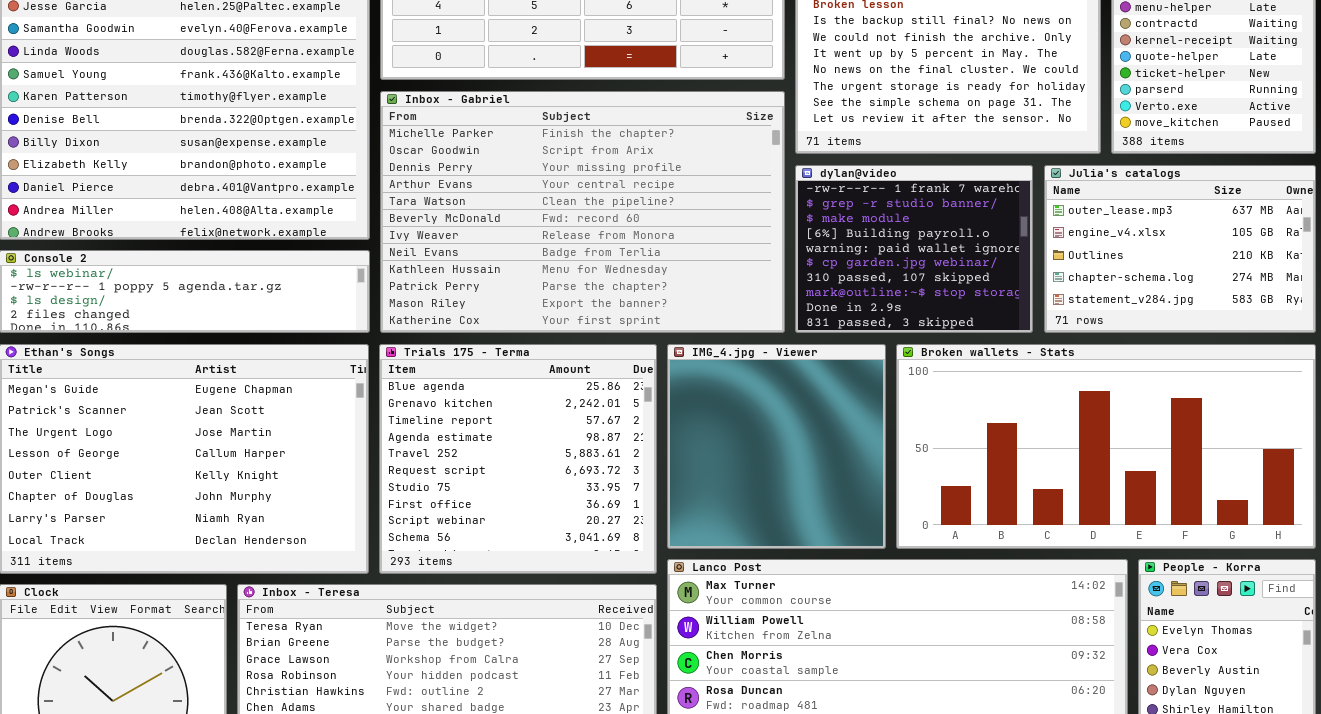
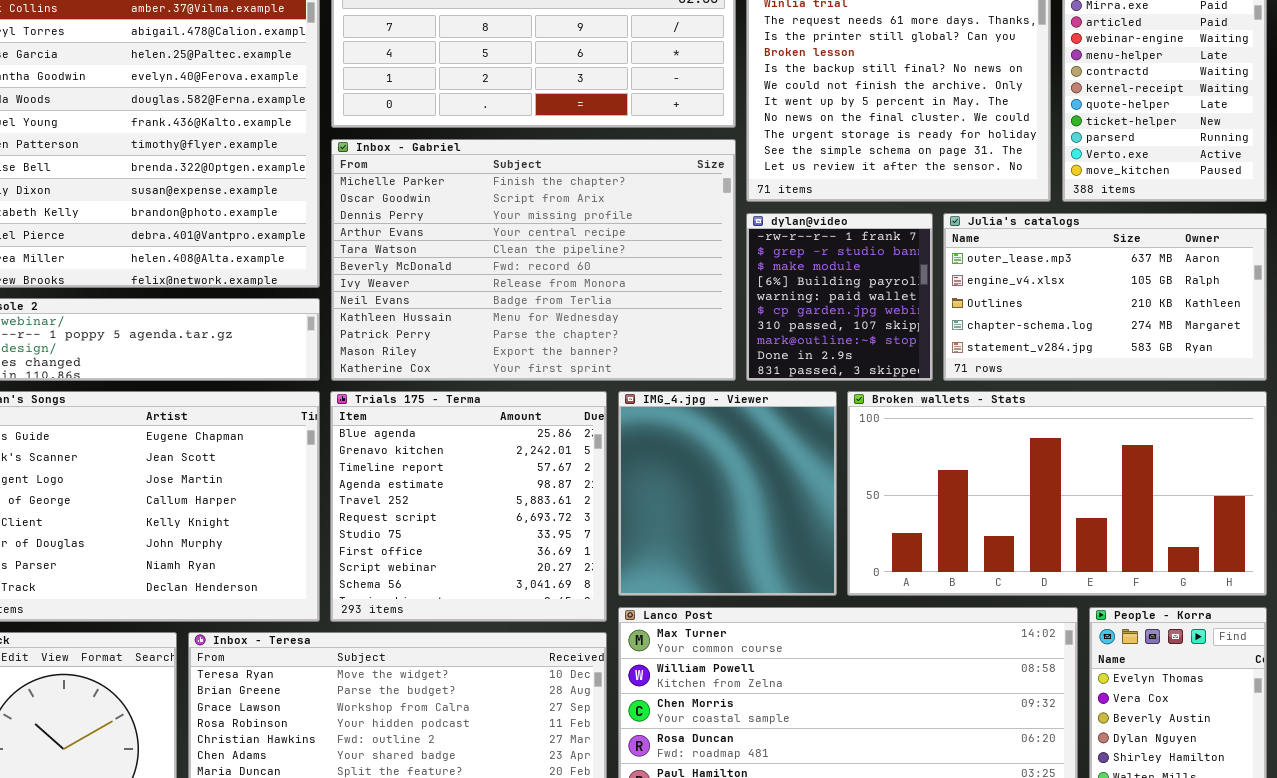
dylan@video: [795,165,1033,333] -> [746,213,933,381], resized
Julia's catalogs: [1044,165,1316,333] -> [943,213,1267,381], resized

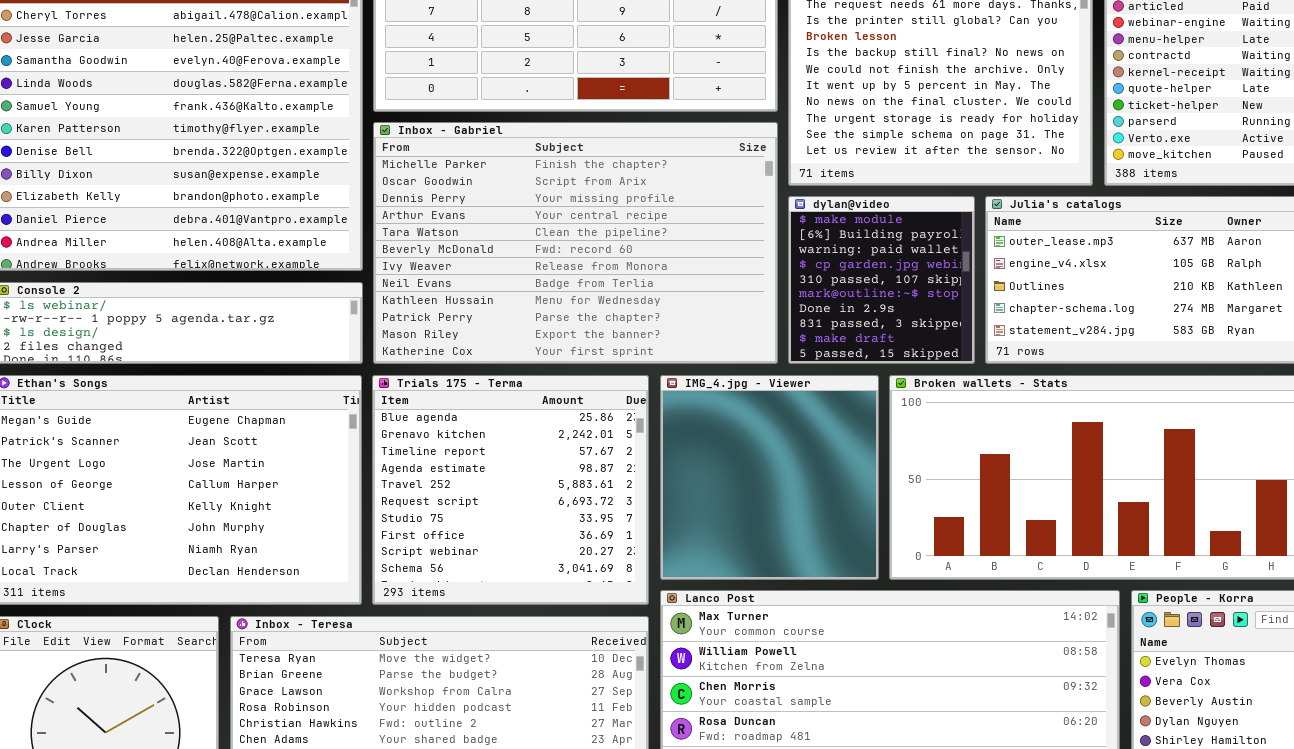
dylan@video: [746,213,933,381] -> [788,196,975,364], scrolled down 2 rows

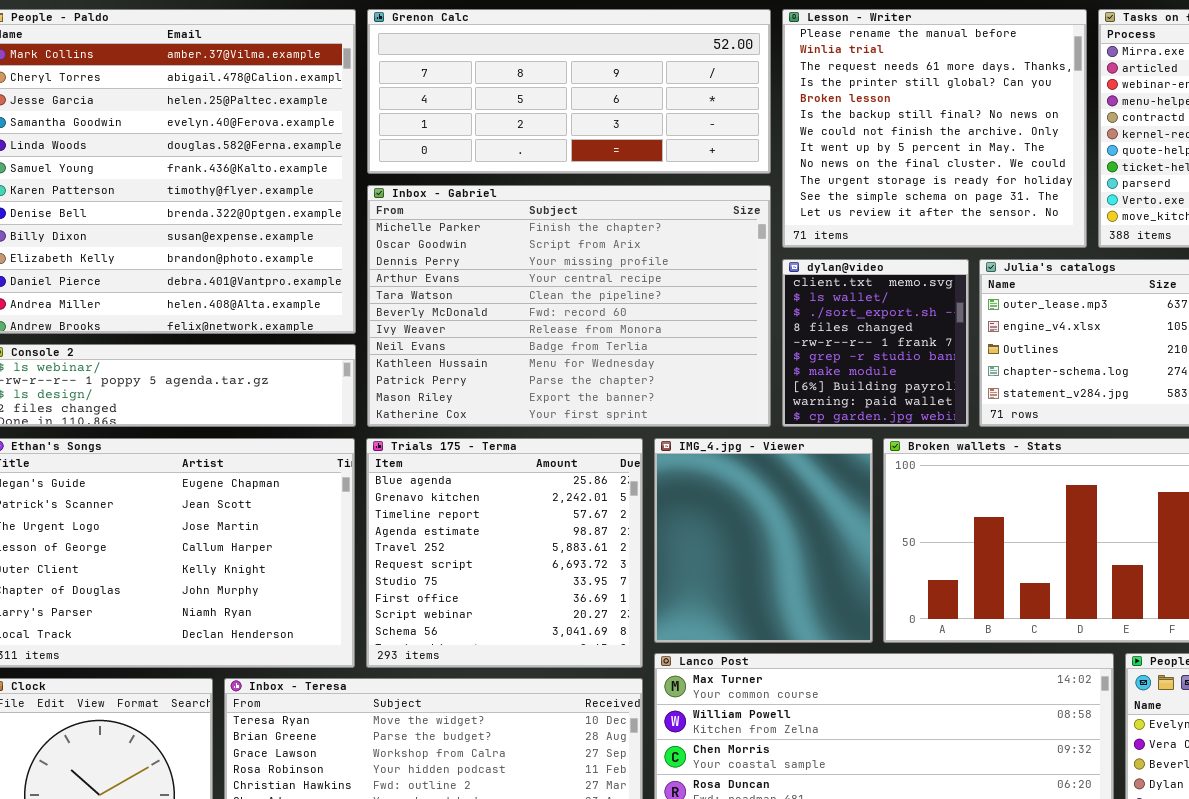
dylan@video: [788,196,975,364] -> [782,259,969,427], scrolled up 6 rows

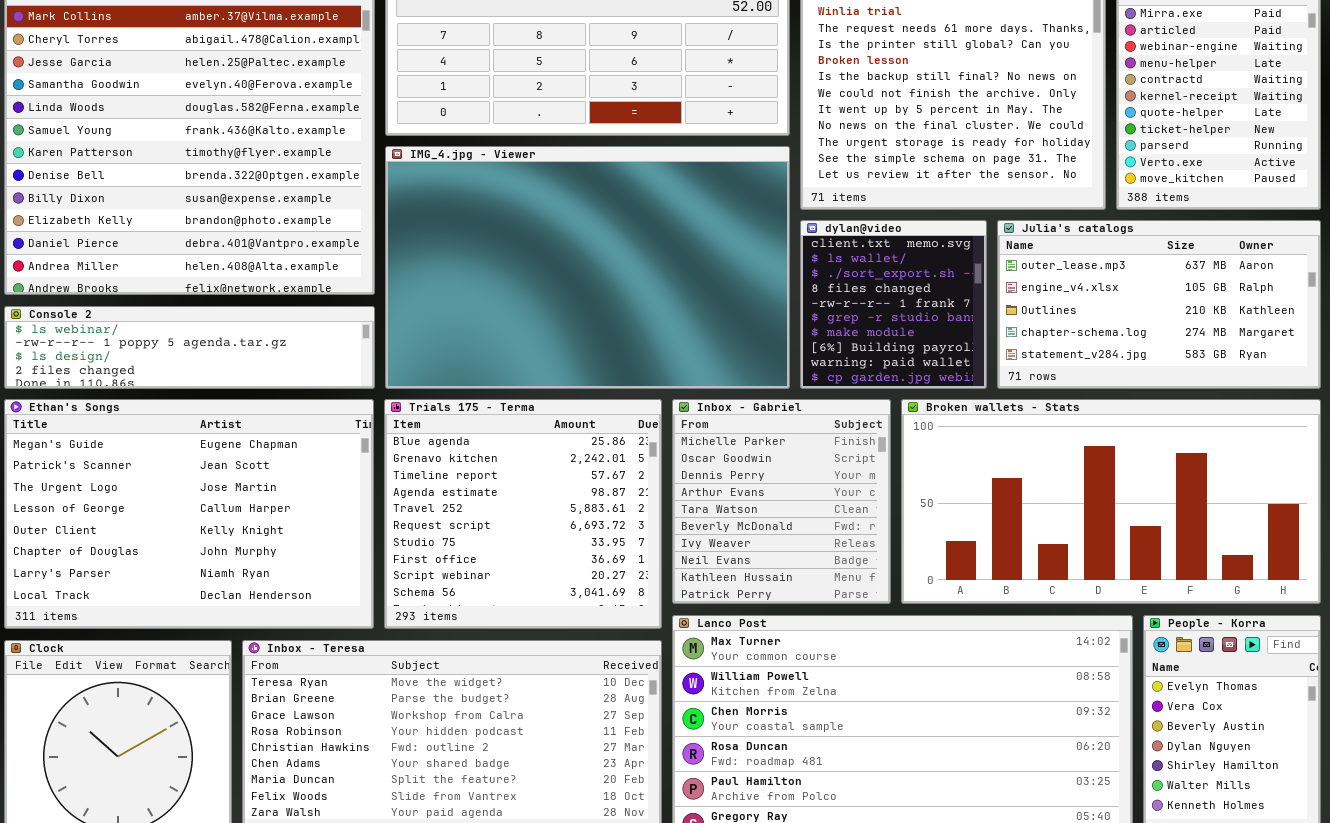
Inbox - Gabriel: [367,185,771,427] -> [672,399,891,604], moved, resized
IMG_4.jpg - Viewer: [654,438,873,643] -> [385,146,790,389], moved, resized

